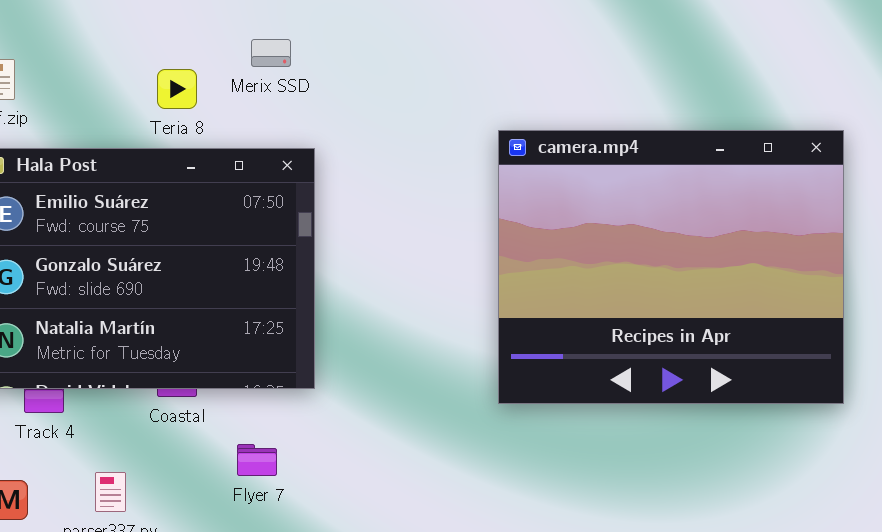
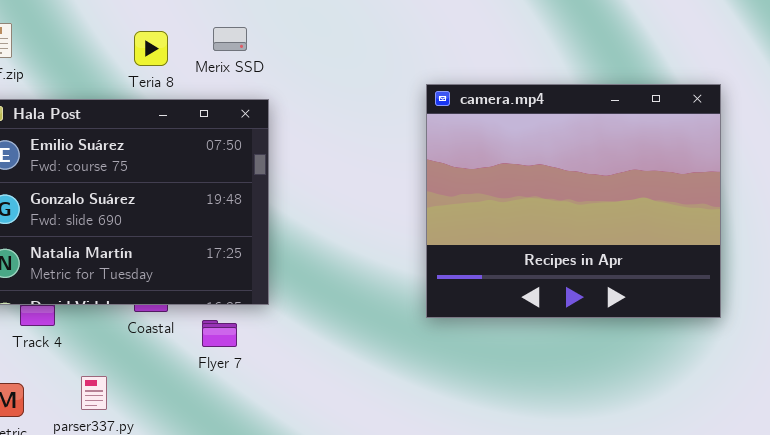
Merix SSD: [251,39,291,67] -> [213,27,247,51], moved
Flyer 7: [237,444,277,476] -> [202,320,237,347], moved

